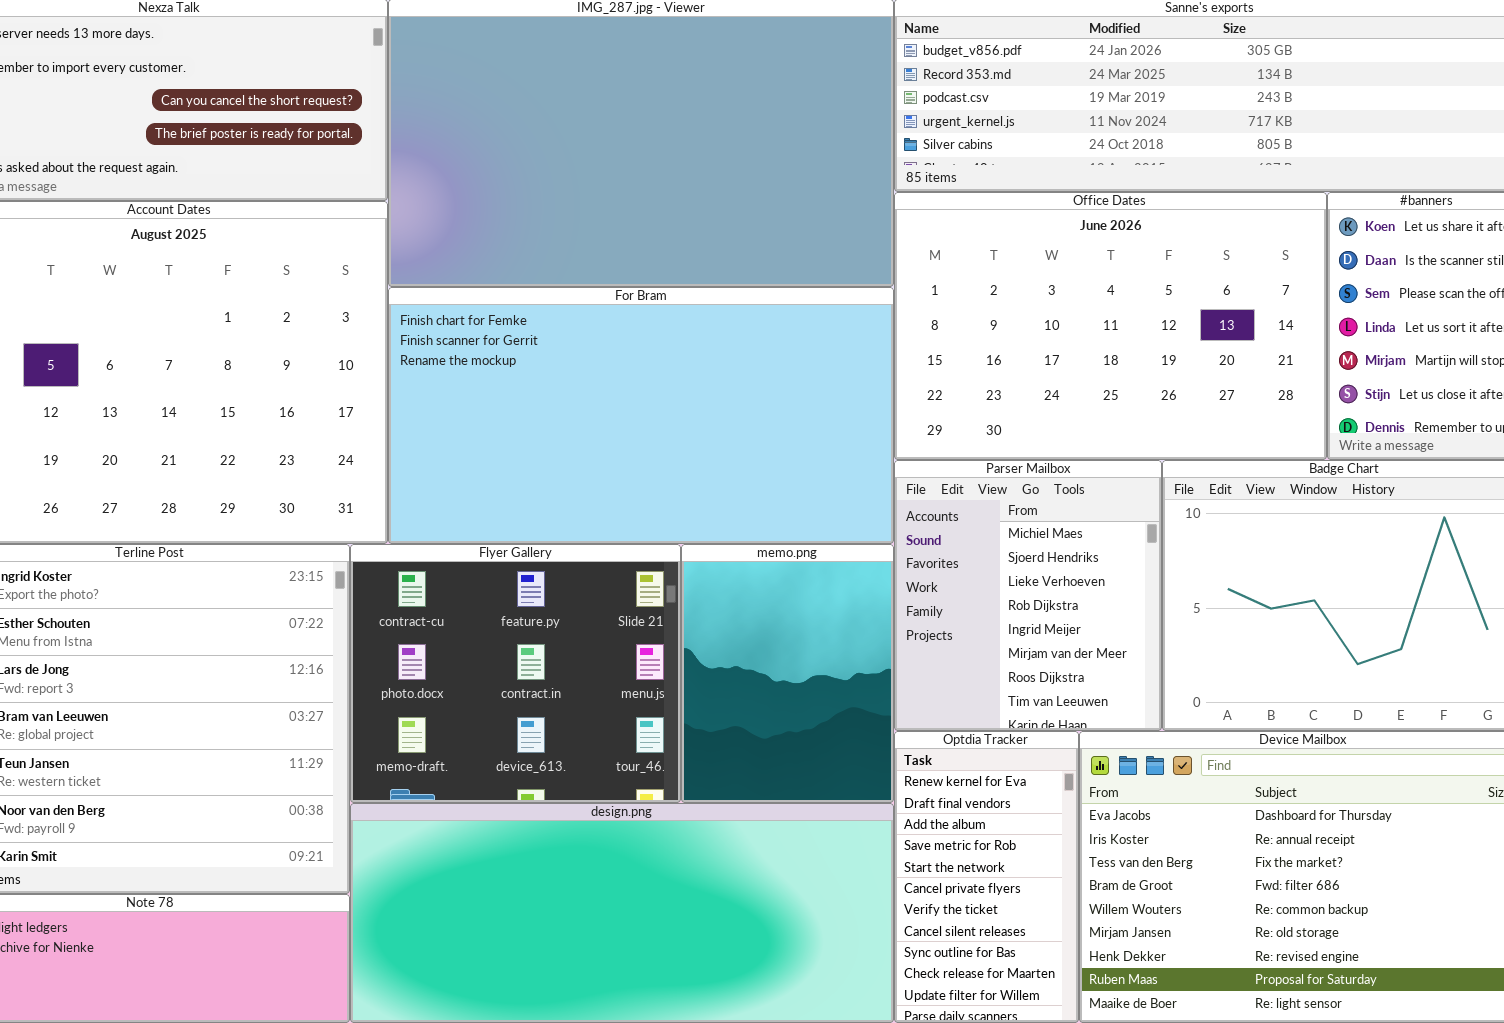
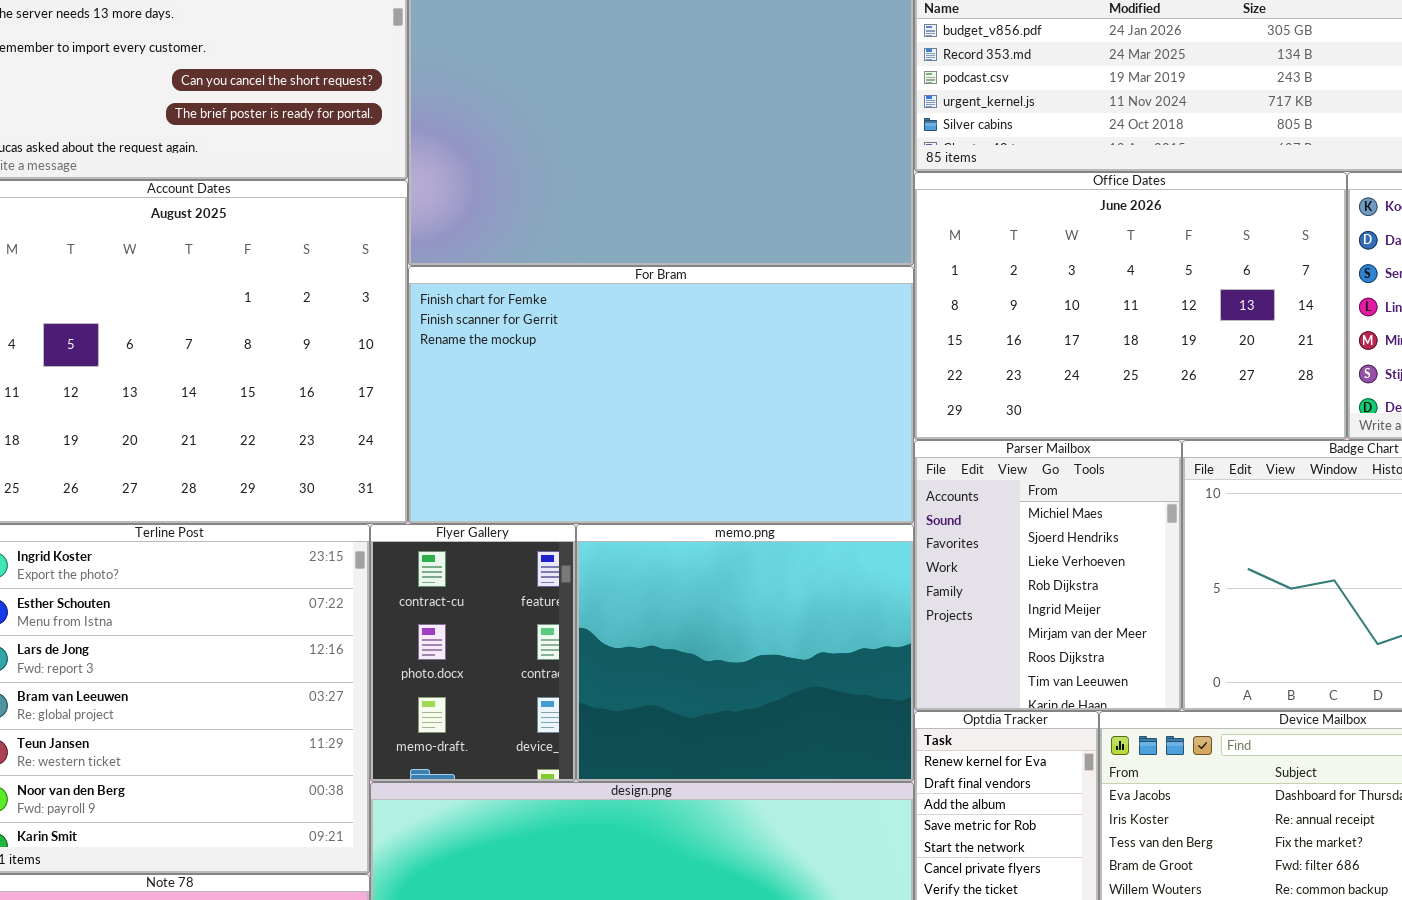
Flyer Gallery: [350,544,681,803] -> [370,524,576,782], resized
memo.png: [681,544,894,803] -> [576,524,914,782], resized

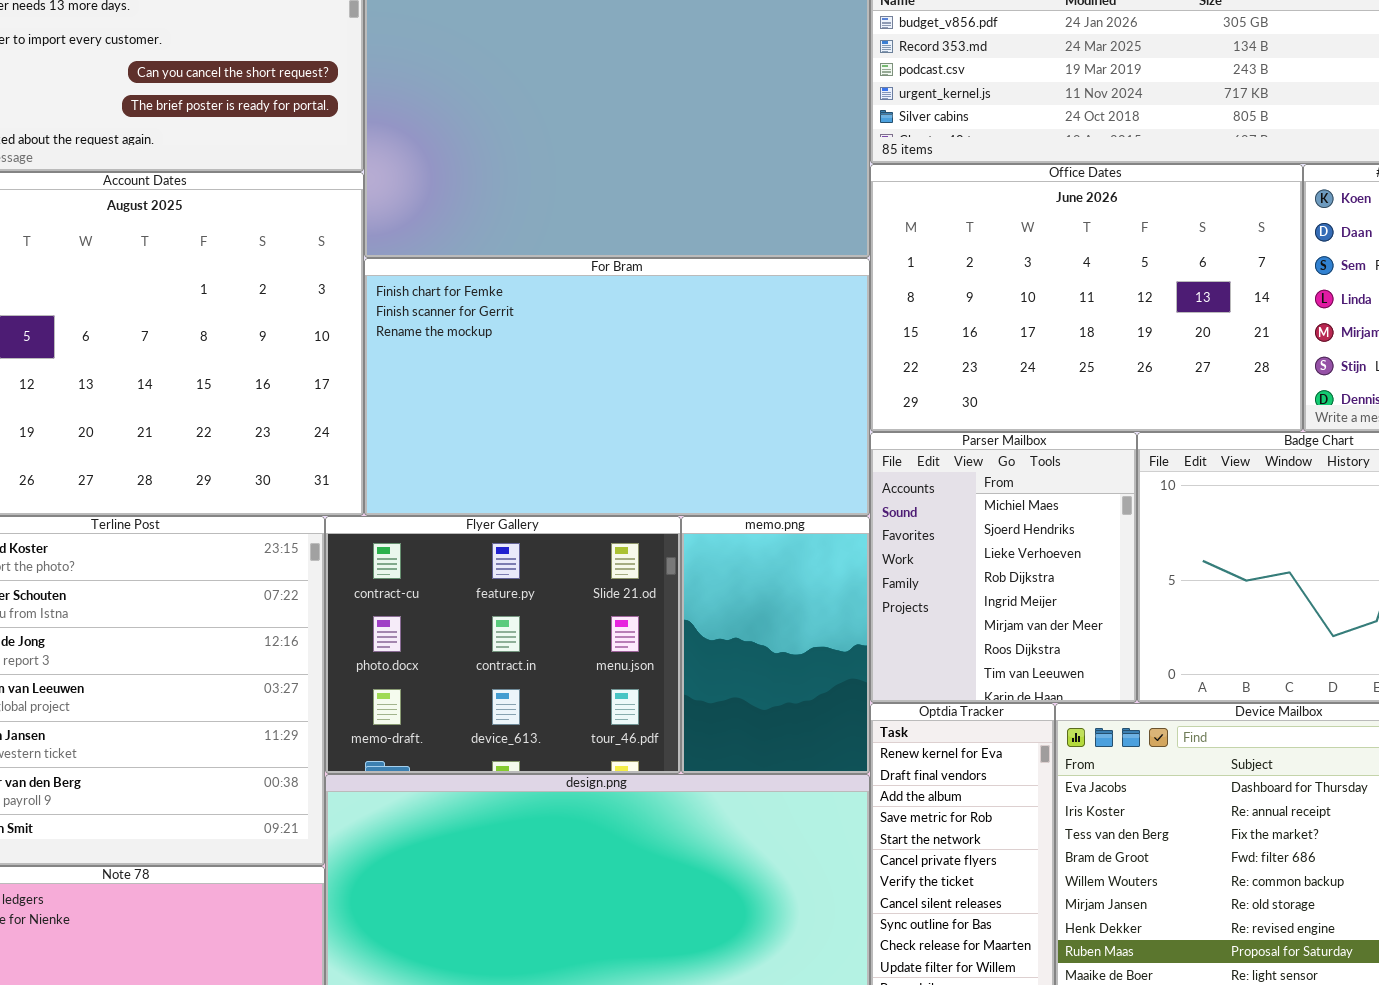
Flyer Gallery: [370,524,576,782] -> [325,516,681,774], resized
memo.png: [576,524,914,782] -> [681,516,870,774], resized

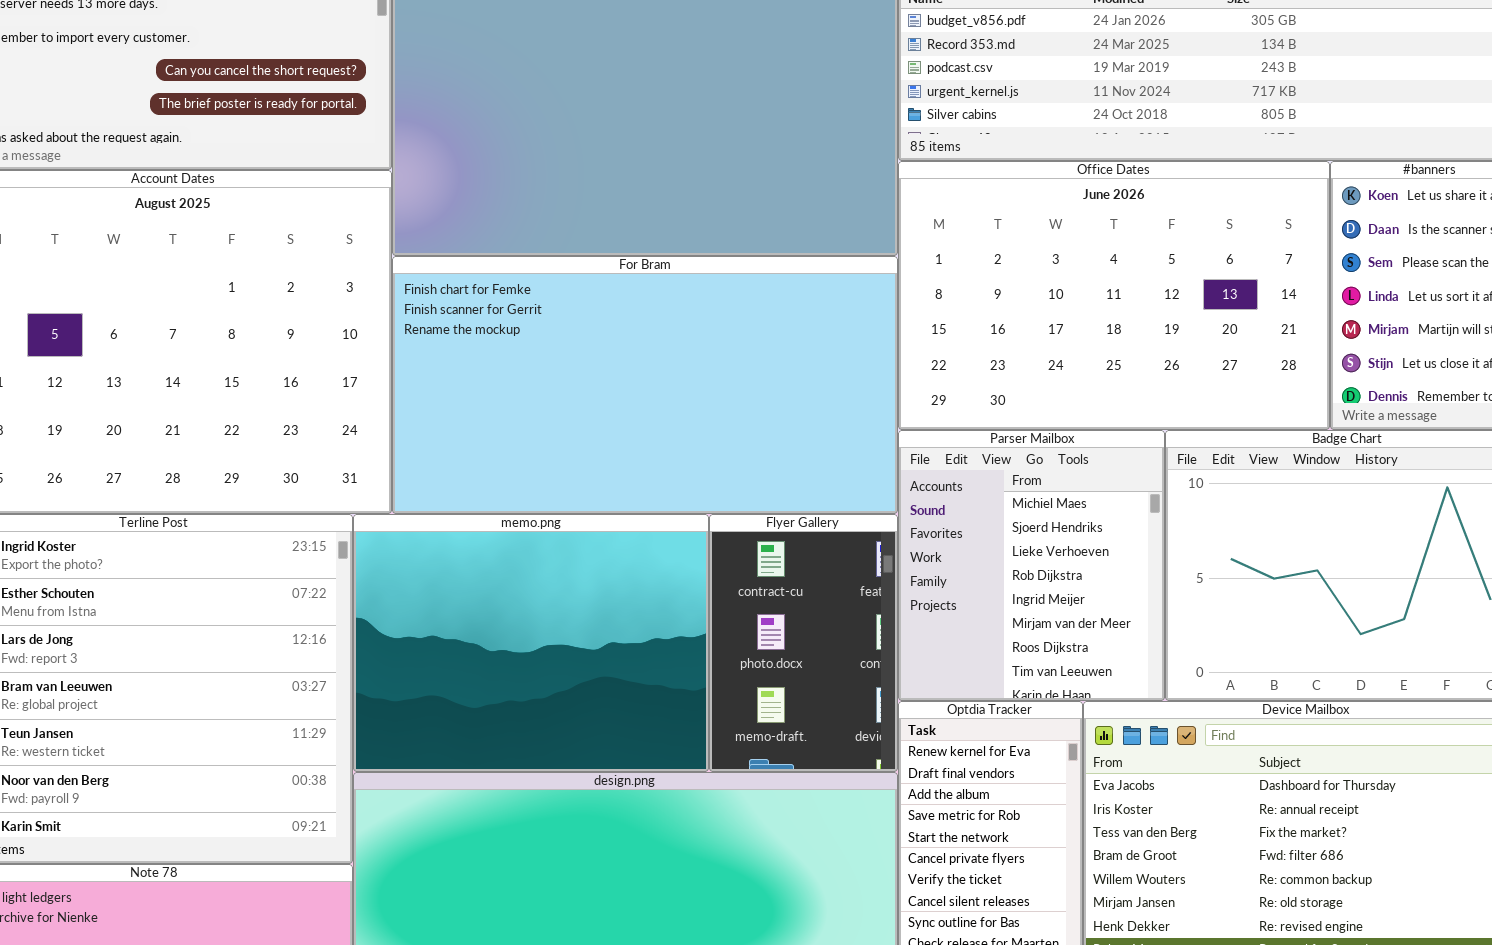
Flyer Gallery: [325,516,681,774] -> [709,514,898,772], moved, resized
memo.png: [681,516,870,774] -> [353,514,709,772], moved, resized

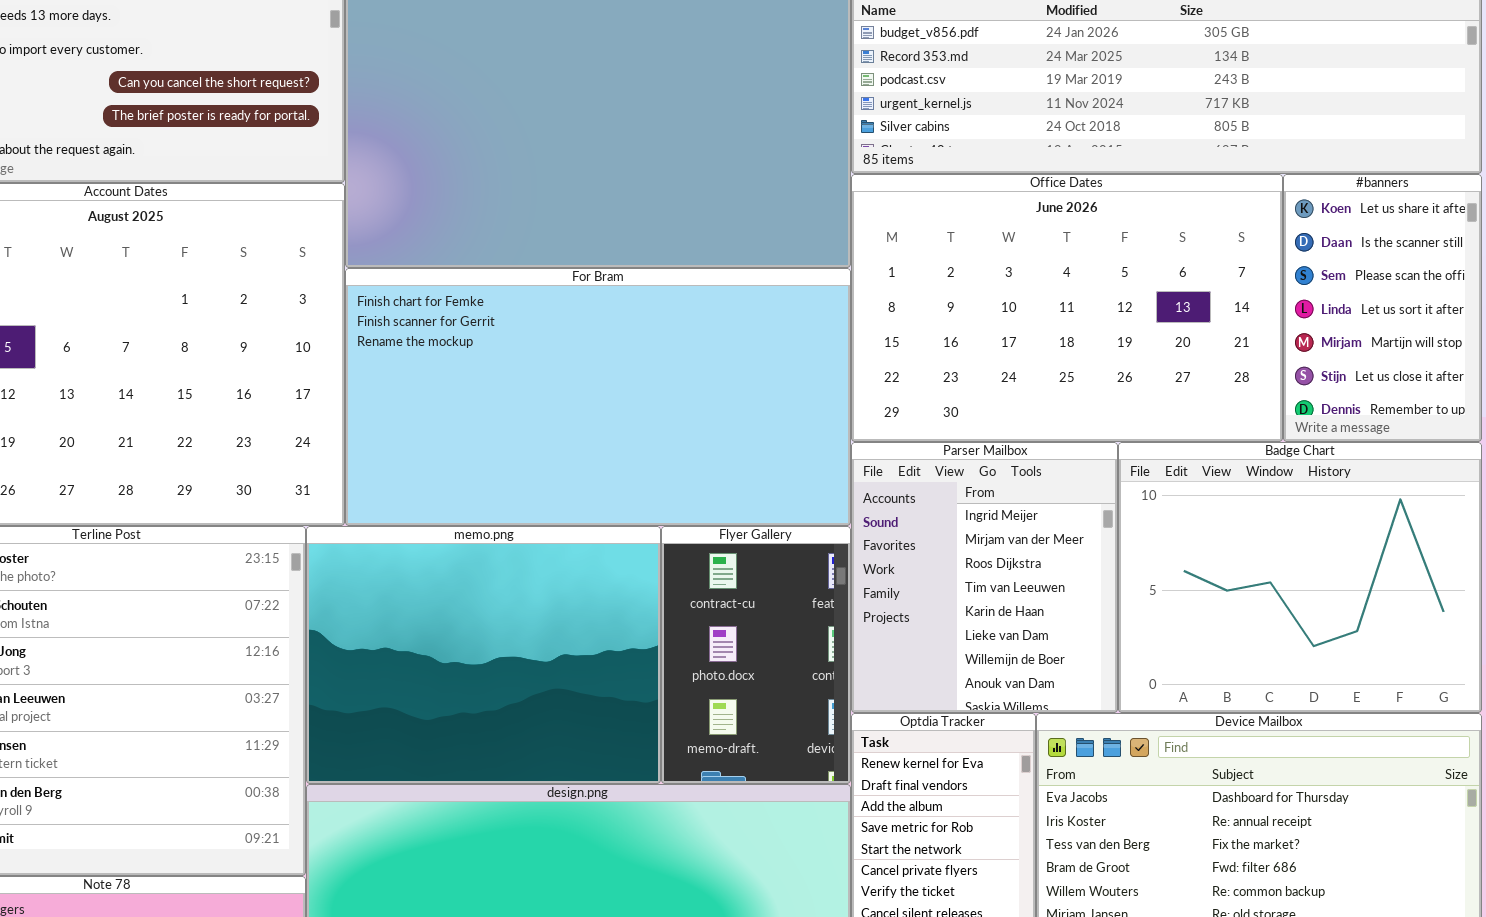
Parser Mailbox: [898,430,1165,701] -> [851,442,1118,713], scrolled down 4 rows

